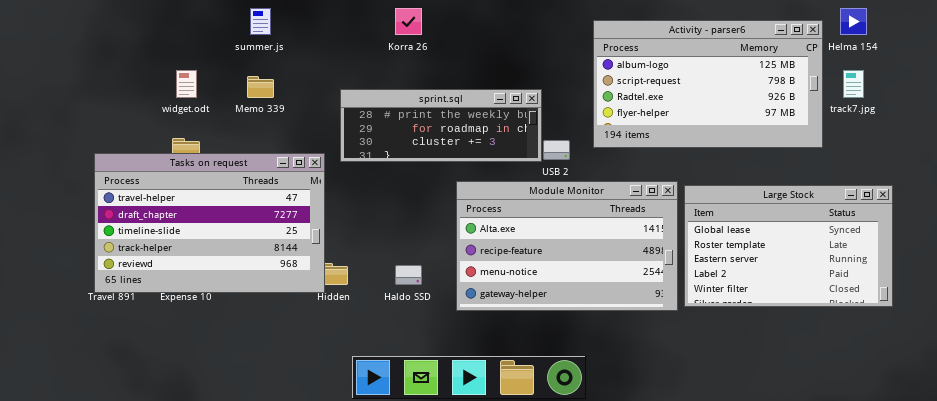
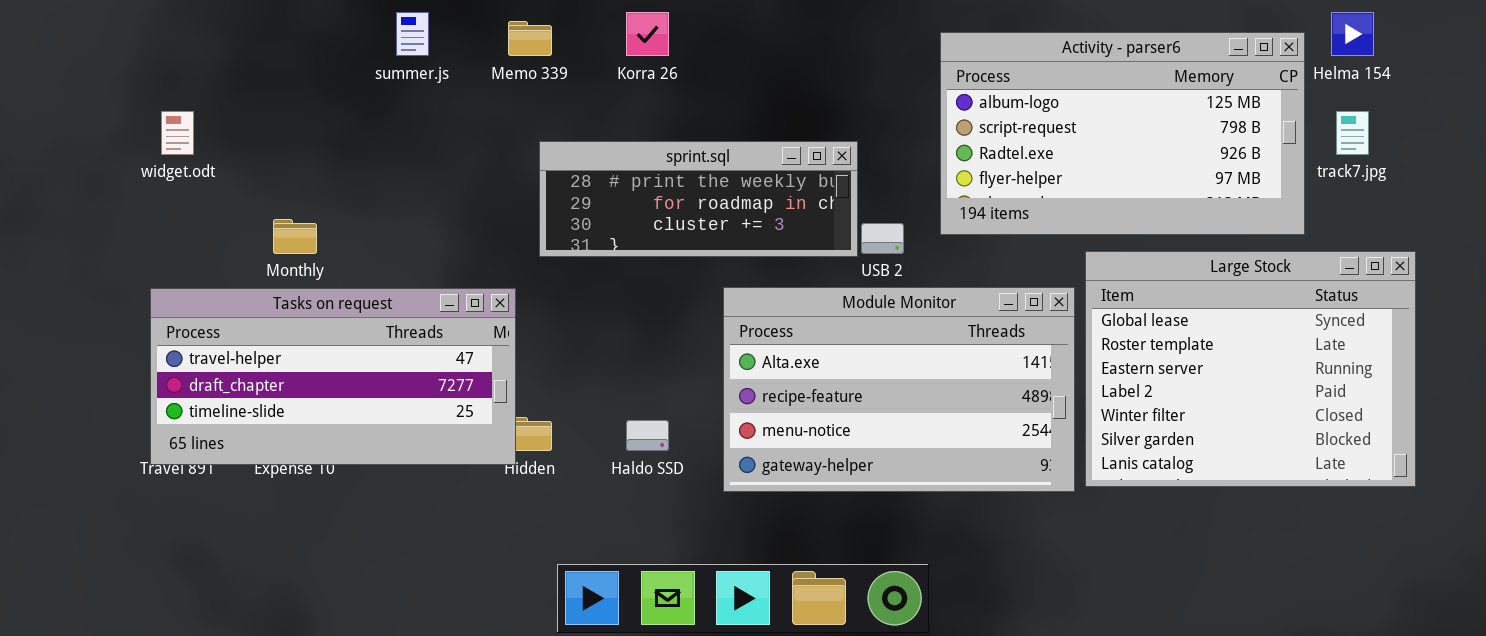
widget.odt: [176,70,197,98] -> [161,111,194,155], moved
Memo 339: [247,76,274,98] -> [508,21,552,56], moved
Tasks on request: [94,153,325,293] -> [150,288,516,465], resized
Large Stock: [684,185,893,307] -> [1085,251,1416,487], resized

